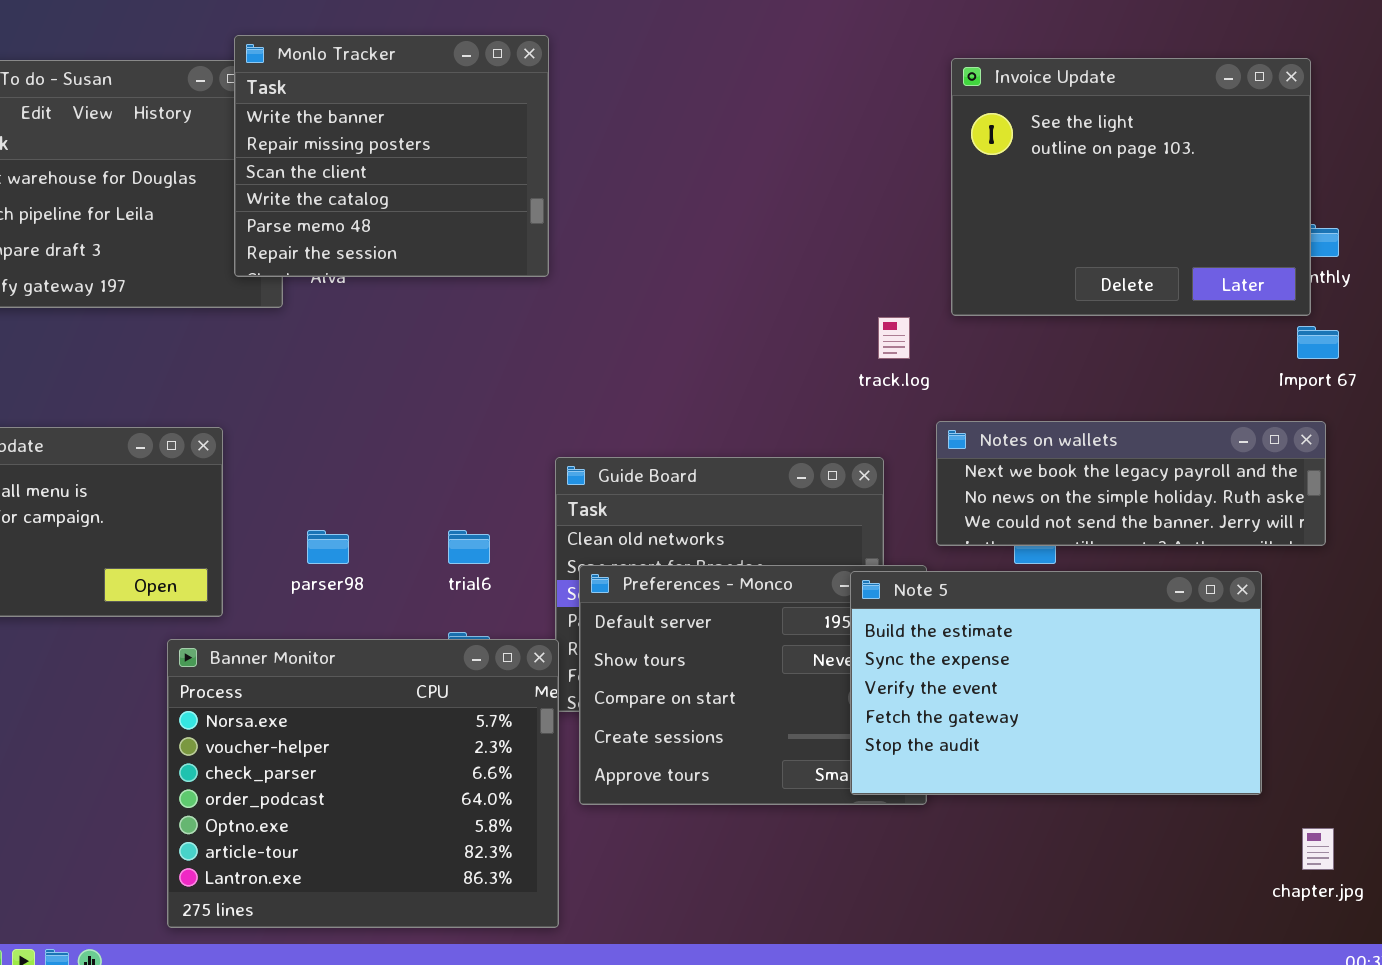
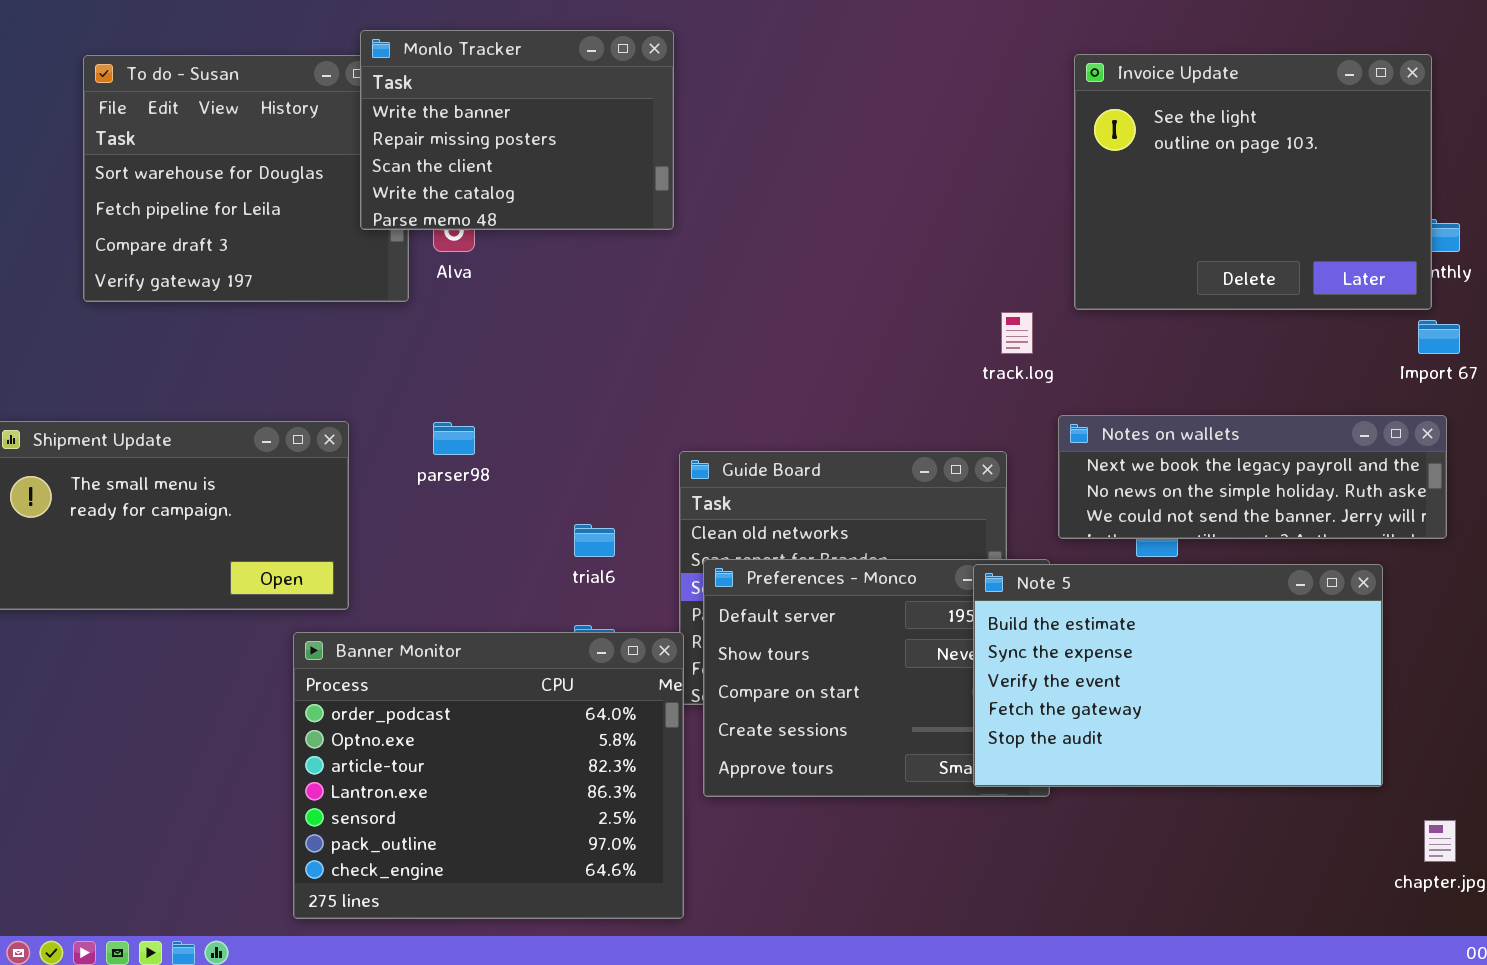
Monlo Tracker: [234,35,549,277] -> [360,30,674,230], resized
parser98: [307,530,349,564] -> [433,422,475,455], moved
Banner Monitor: [167,639,559,928] -> [293,632,684,919], scrolled down 3 rows

